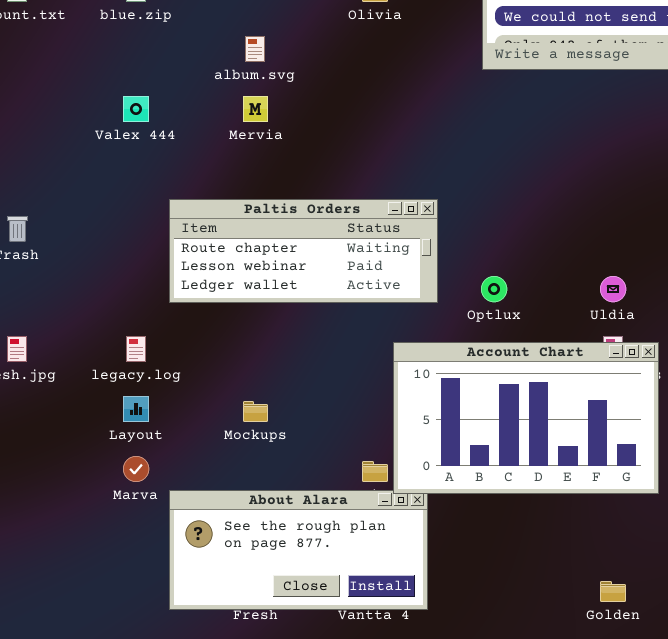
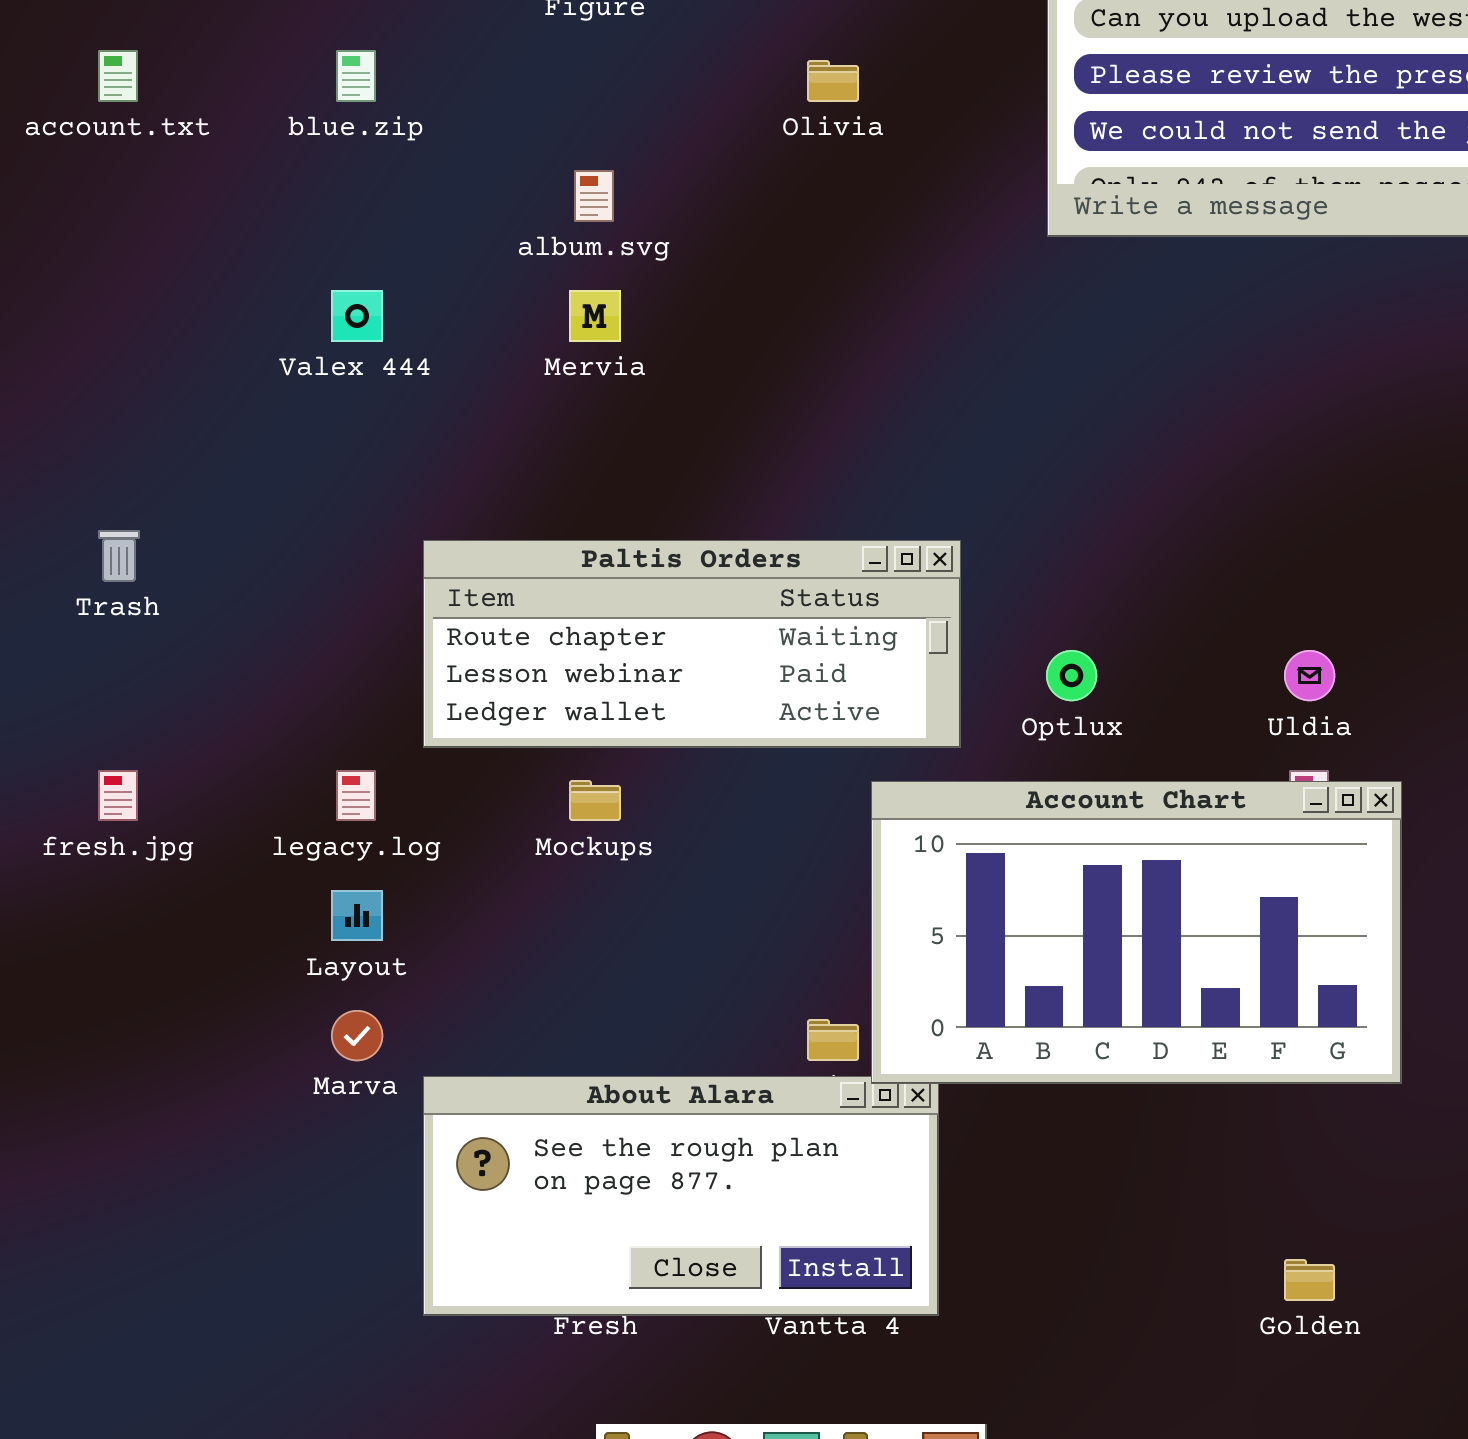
Paltis Orders: [169,199,438,303] -> [423,540,961,748], moved
Mockups: [243,401,268,422] -> [569,780,621,821], moved

